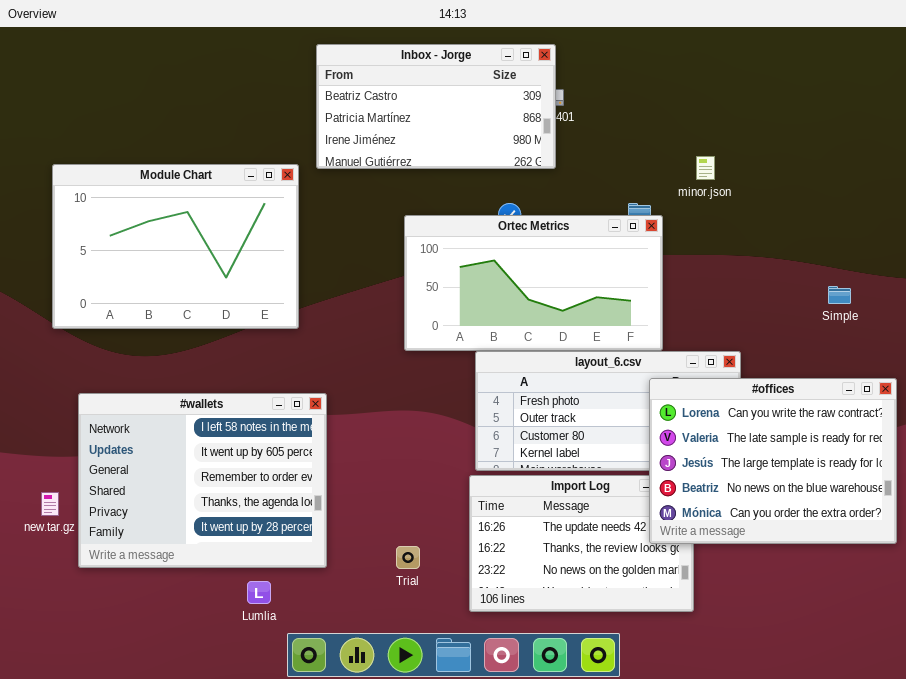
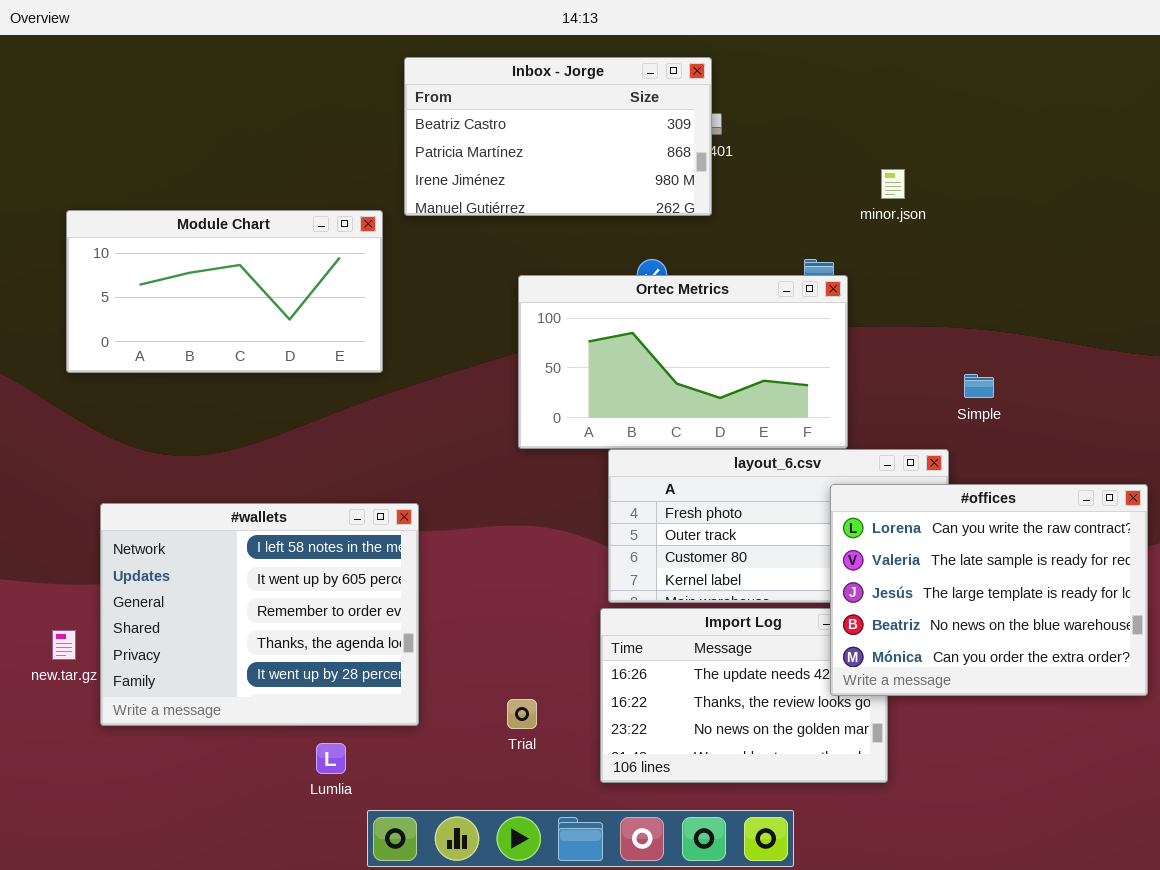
minor.json: [696,156,715,180] -> [881,169,905,199], moved
Module Chart: [52,164,299,329] -> [66,210,383,373], resized
Simple: [828,286,851,304] -> [964,374,994,398], moved

